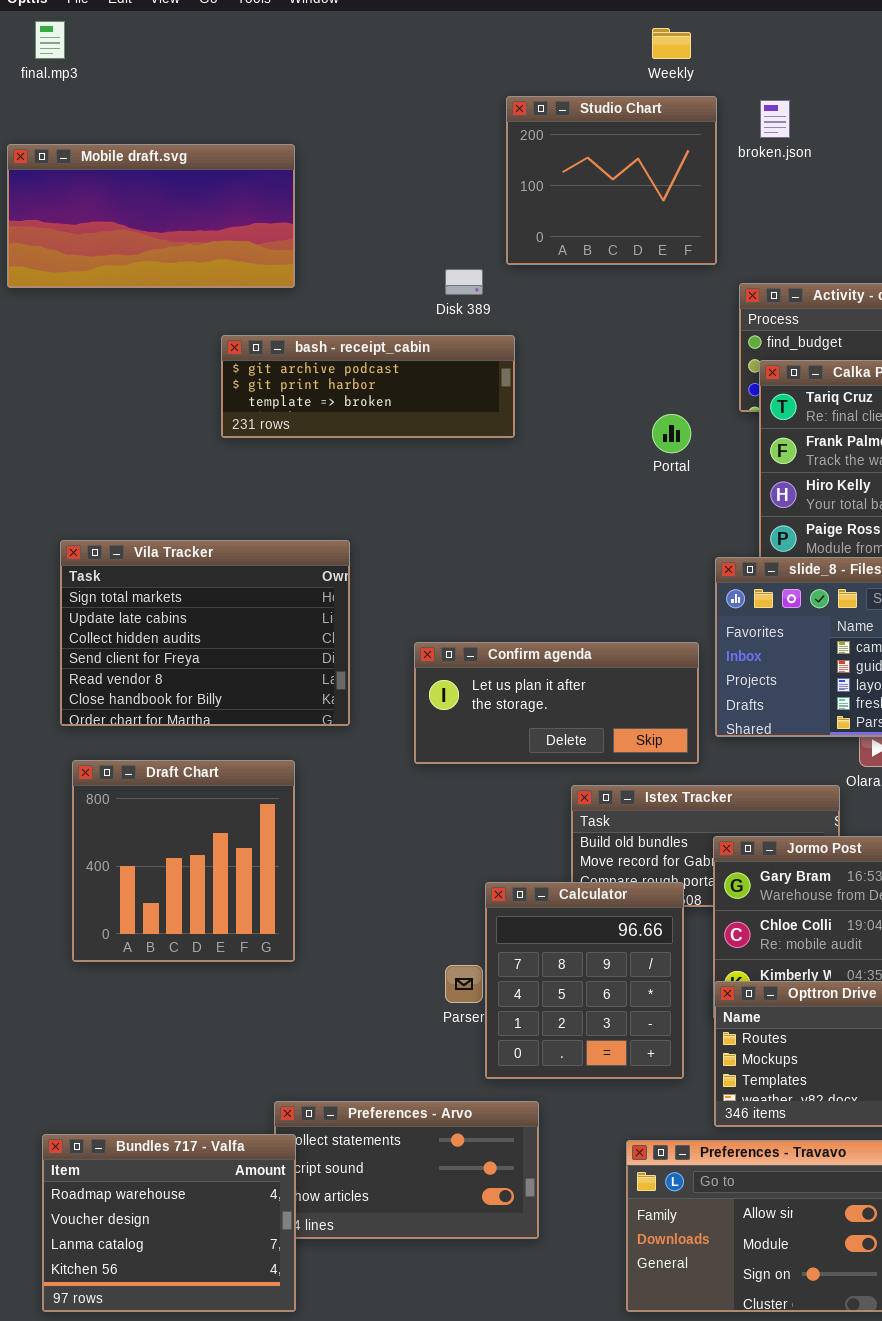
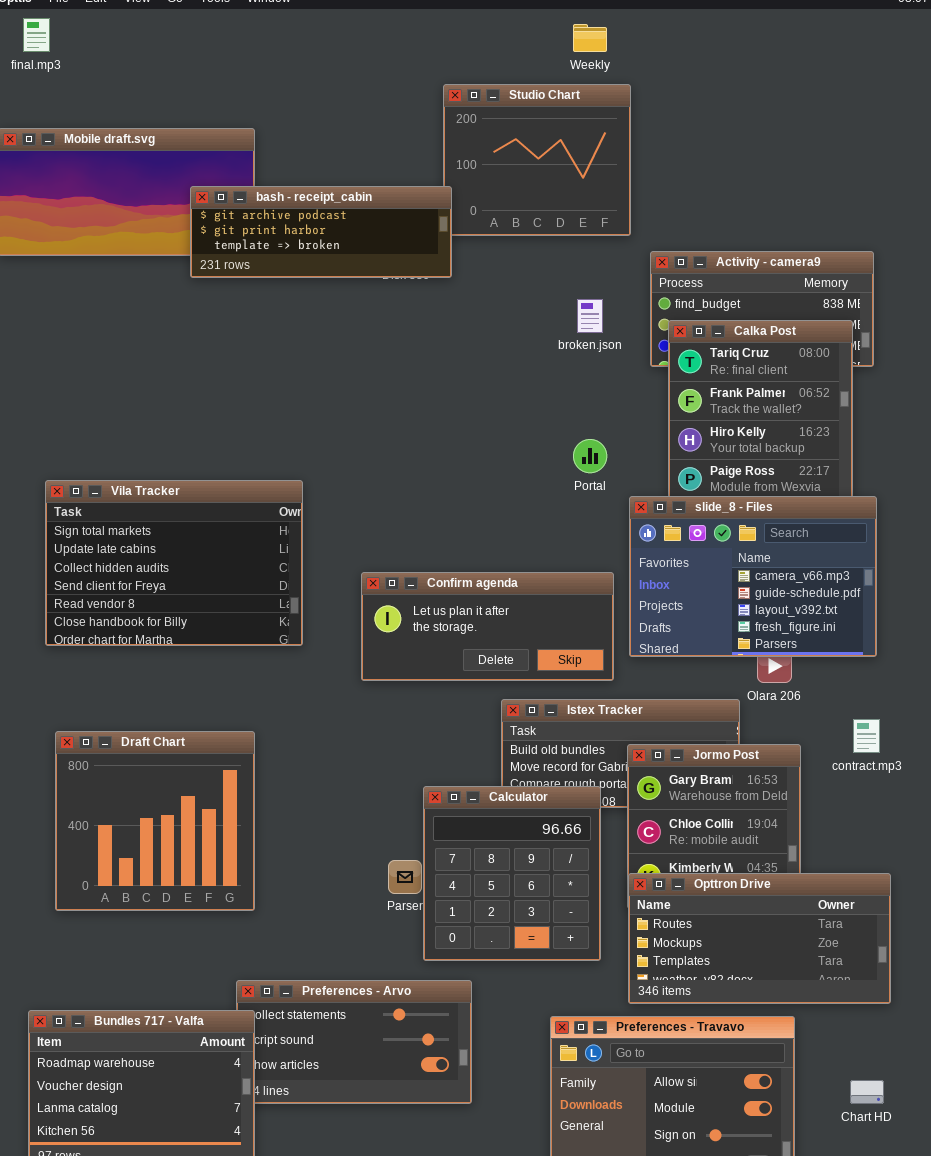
broken.json: [760,100,790,138] -> [577,299,603,333], moved
bash - receipt_cabin: [221,335,515,438] -> [190,186,452,278], moved
Portal: [652,414,691,453] -> [573,439,607,473], moved
Draft Chart: [72,760,295,962] -> [55,731,255,911], moved

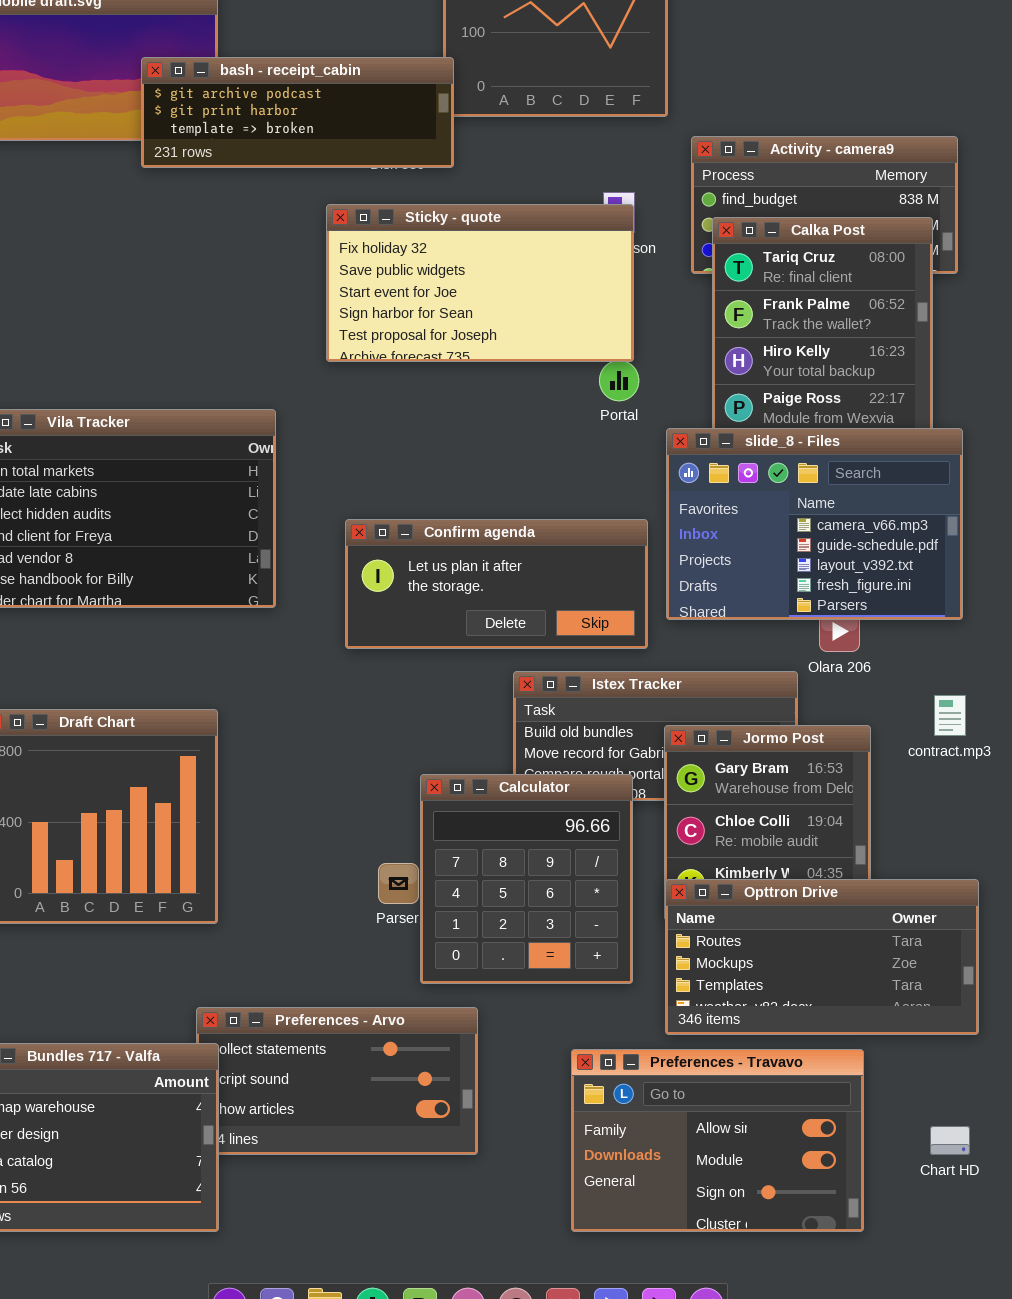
Sticky - quote: none -> [326,204,634,362], opened

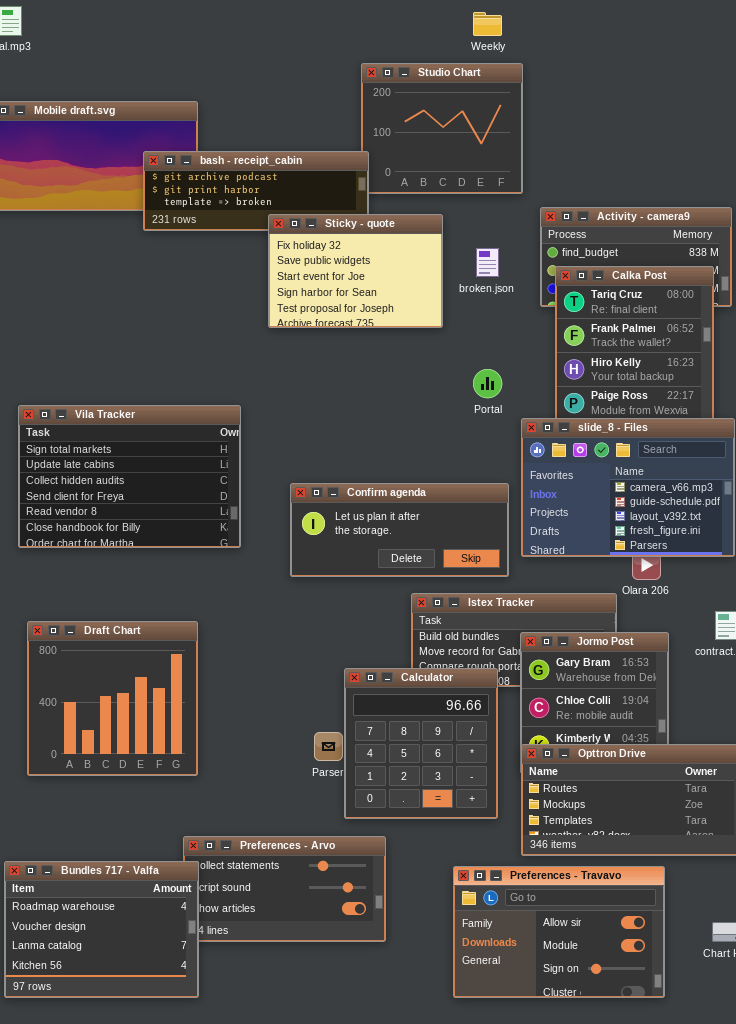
Sticky - quote: [326,204,634,362] -> [268,214,443,328], moved, resized

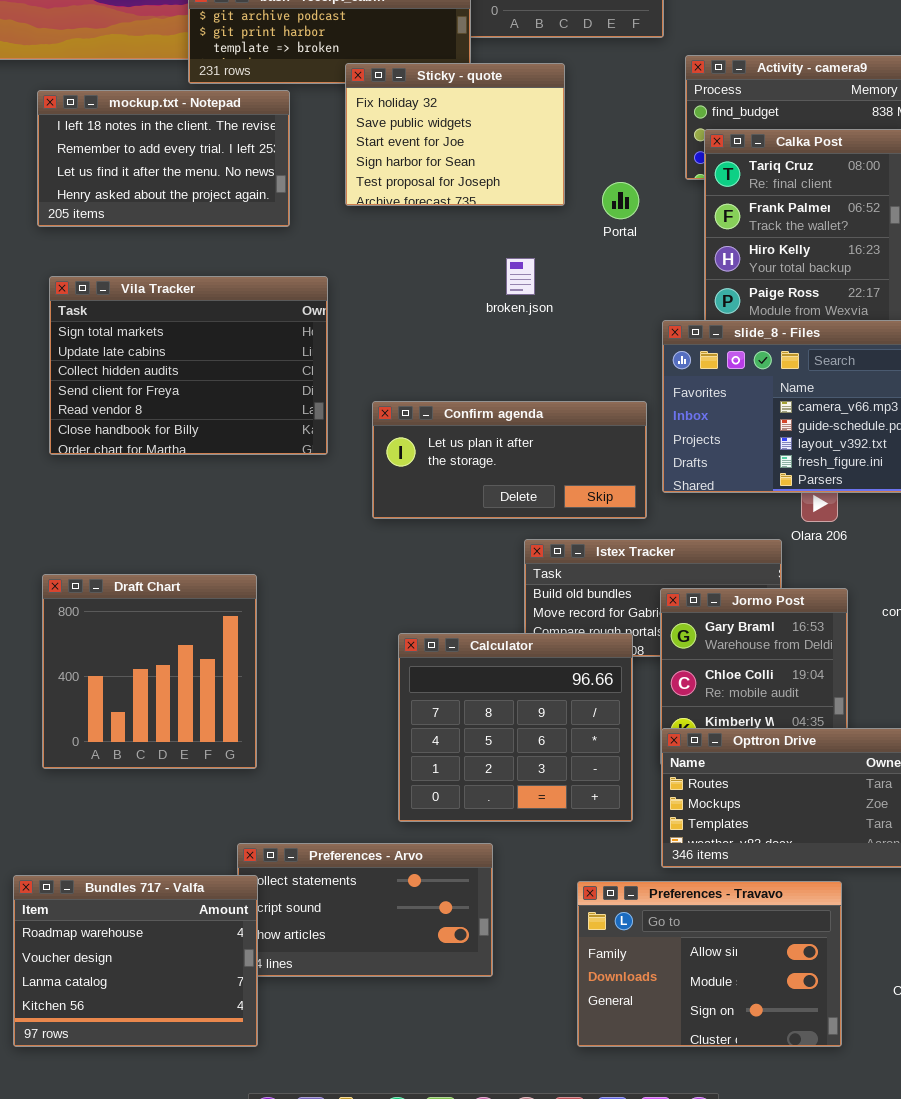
mockup.txt - Notepad: none -> [37,90,290,227], opened
broken.json: [476,248,499,277] -> [506,258,535,295], moved
Portal: [473,369,502,398] -> [602,182,639,219], moved
Vila Tracker: [18,405,241,548] -> [49,276,328,455], moved
Calculator: [344,668,498,819] -> [398,633,633,822], resized

